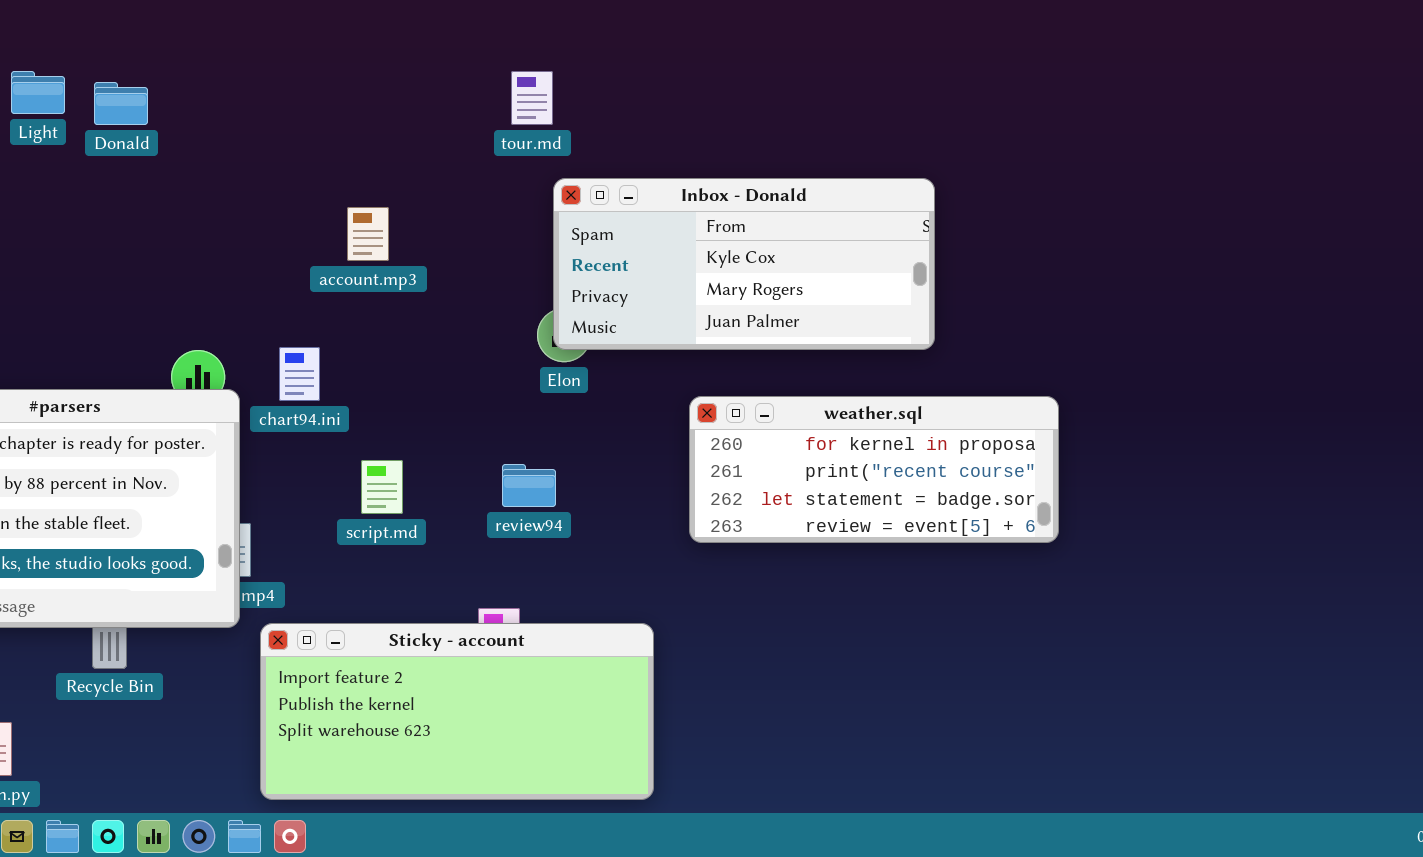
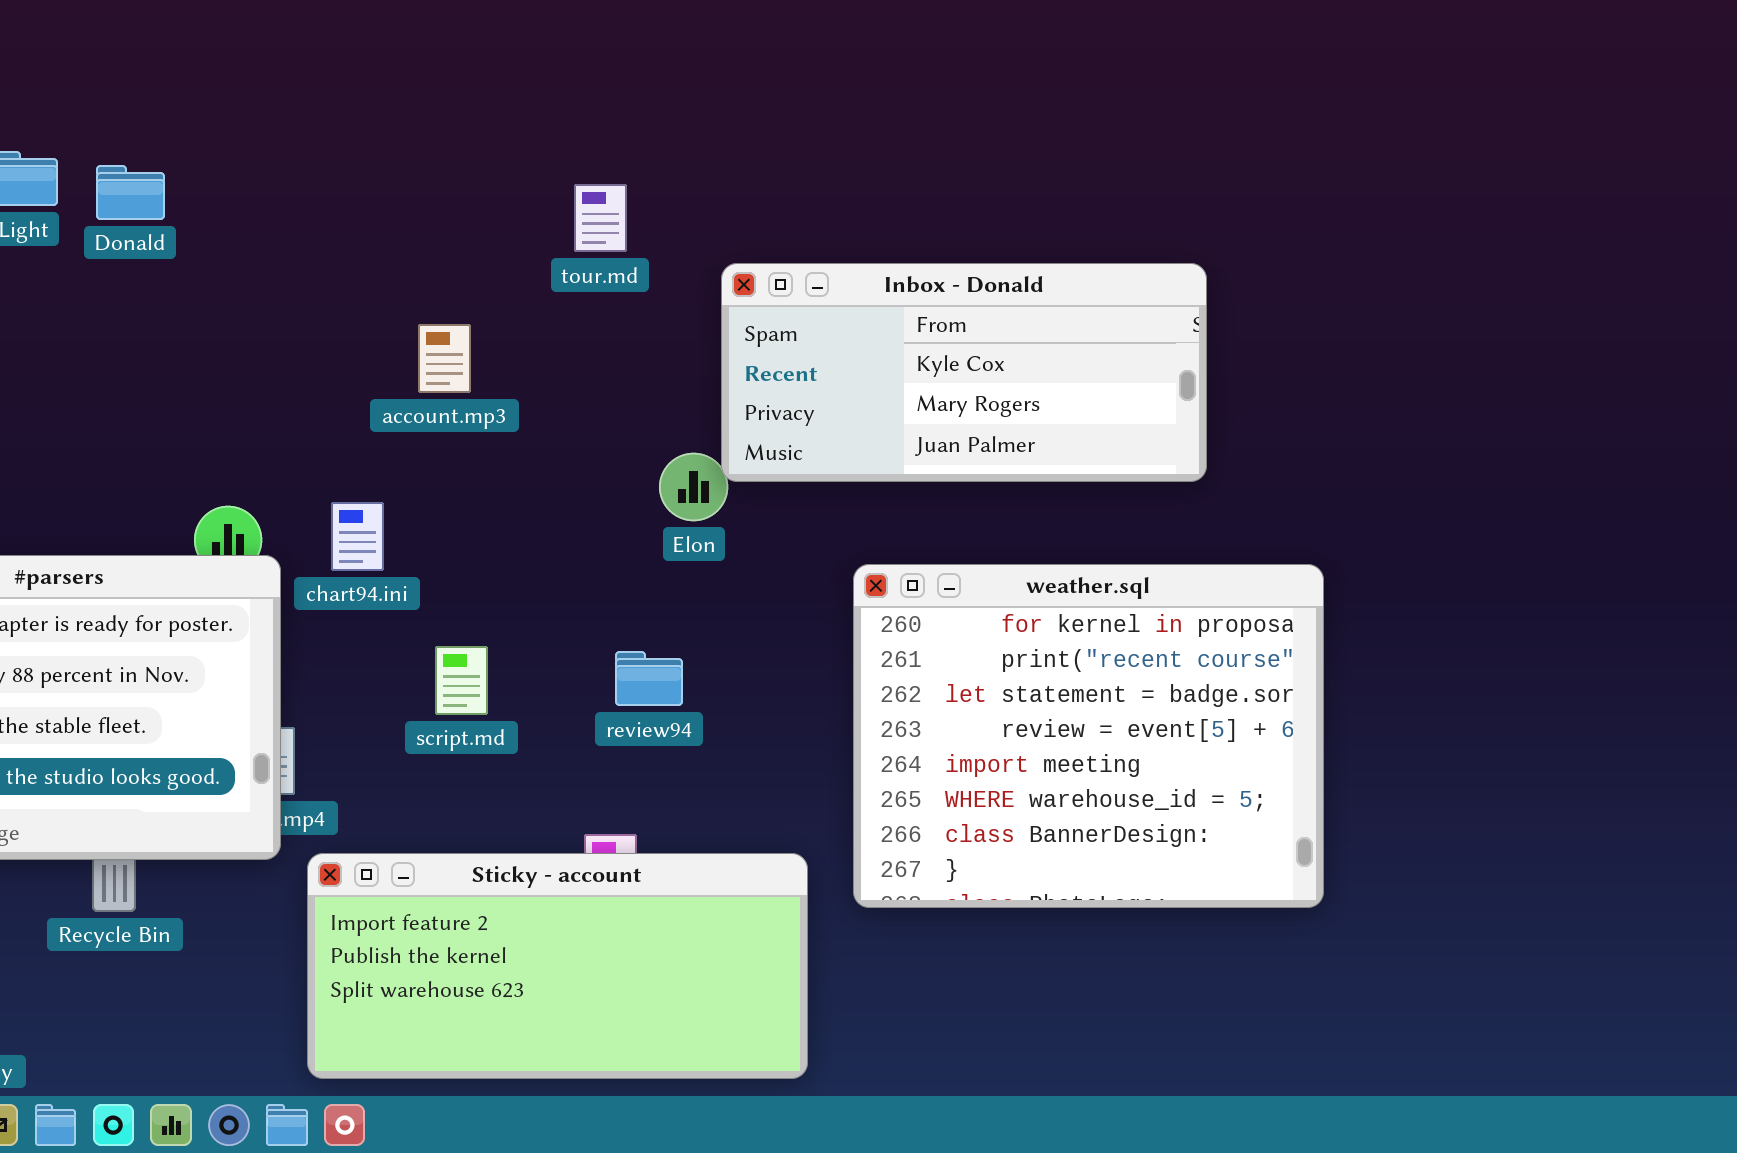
tour.md: [511,71,553,125] -> [574,184,627,252], moved
Inbox - Donald: [553,178,935,350] -> [721,263,1207,482], moved
weather.sql: [689,396,1059,543] -> [853,564,1324,908], resized

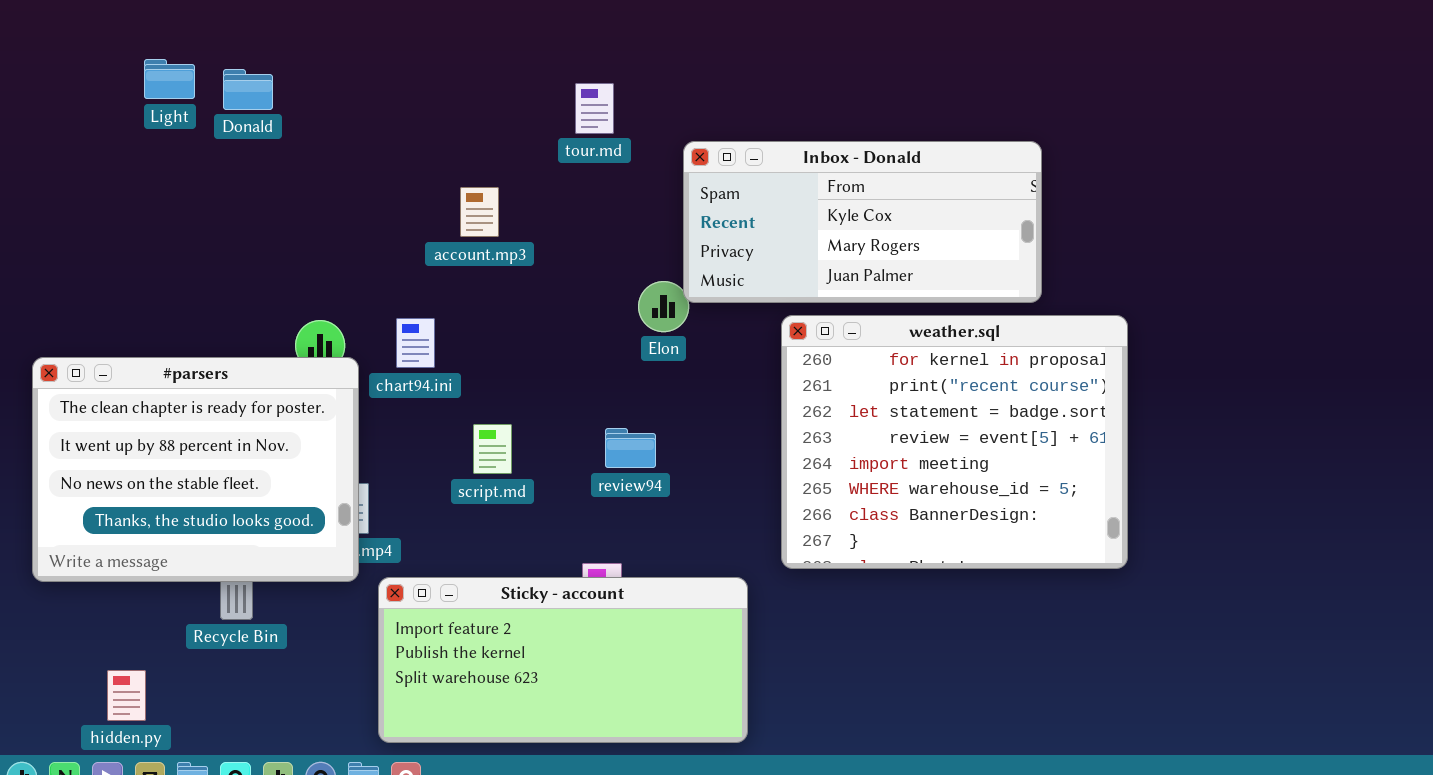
weather.sql: [853,564,1324,908] -> [781,315,1128,569], moved

